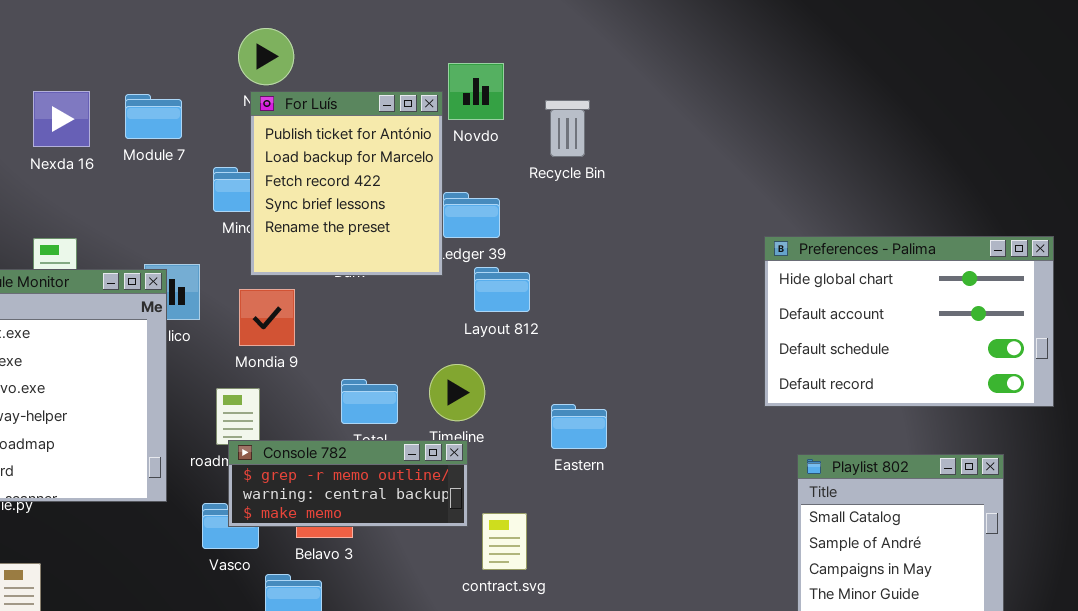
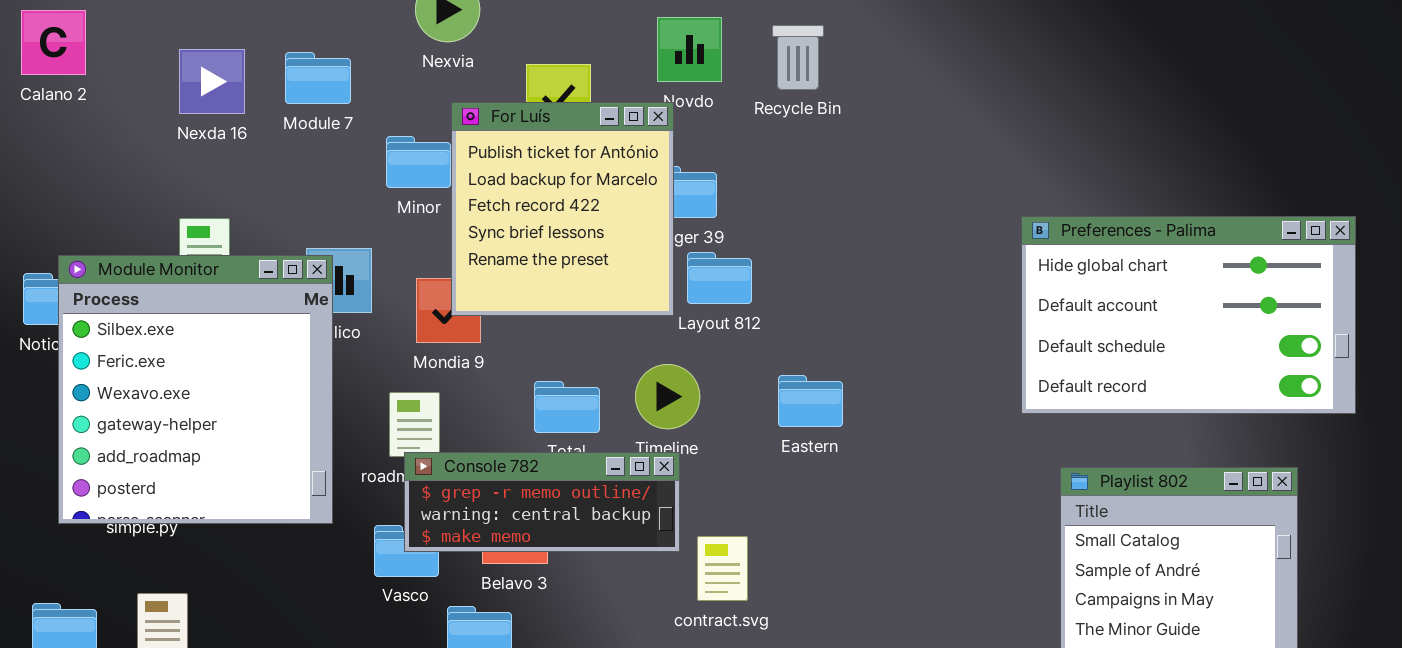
For Luís: [250,91,443,276] -> [451,102,674,316], moved
Recycle Bin: [545,100,590,157] -> [772,25,824,90], moved
Eastern: [551,404,607,449] -> [778,375,843,427], moved

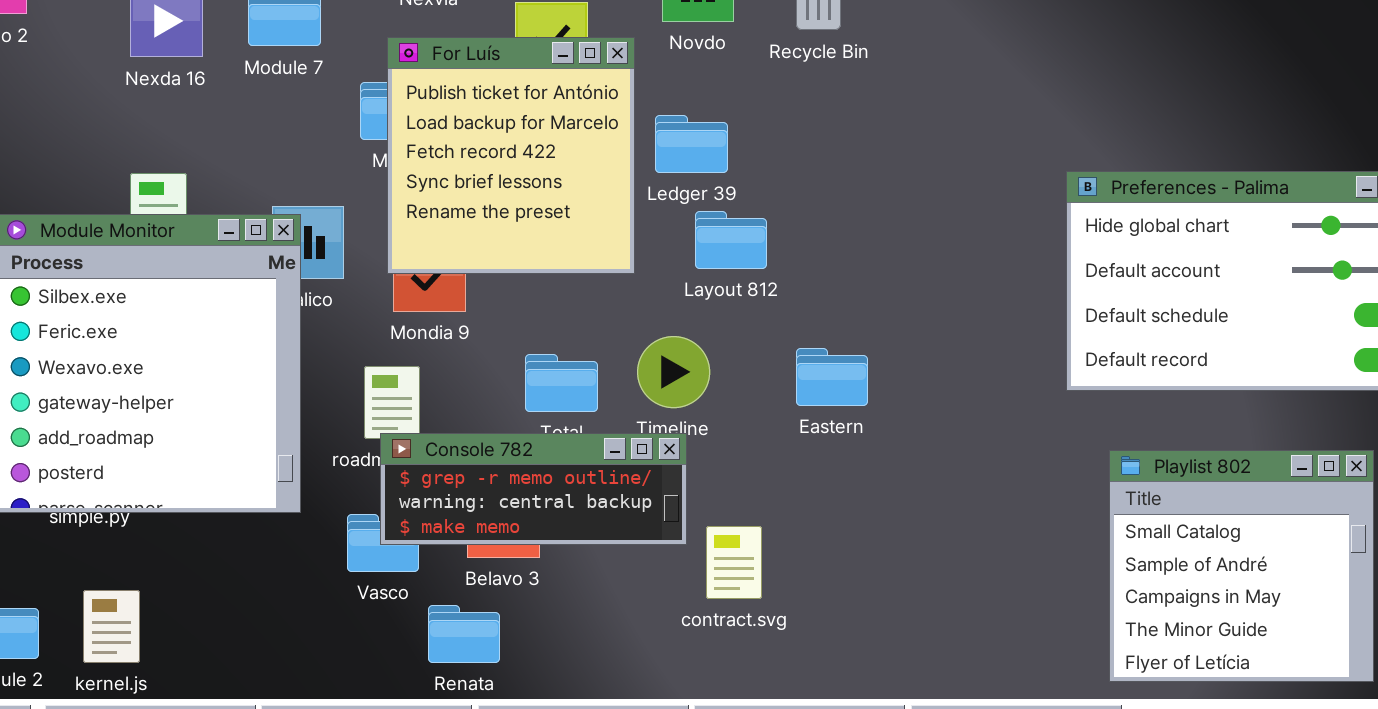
For Luís: [451,102,674,316] -> [387,37,635,274], moved

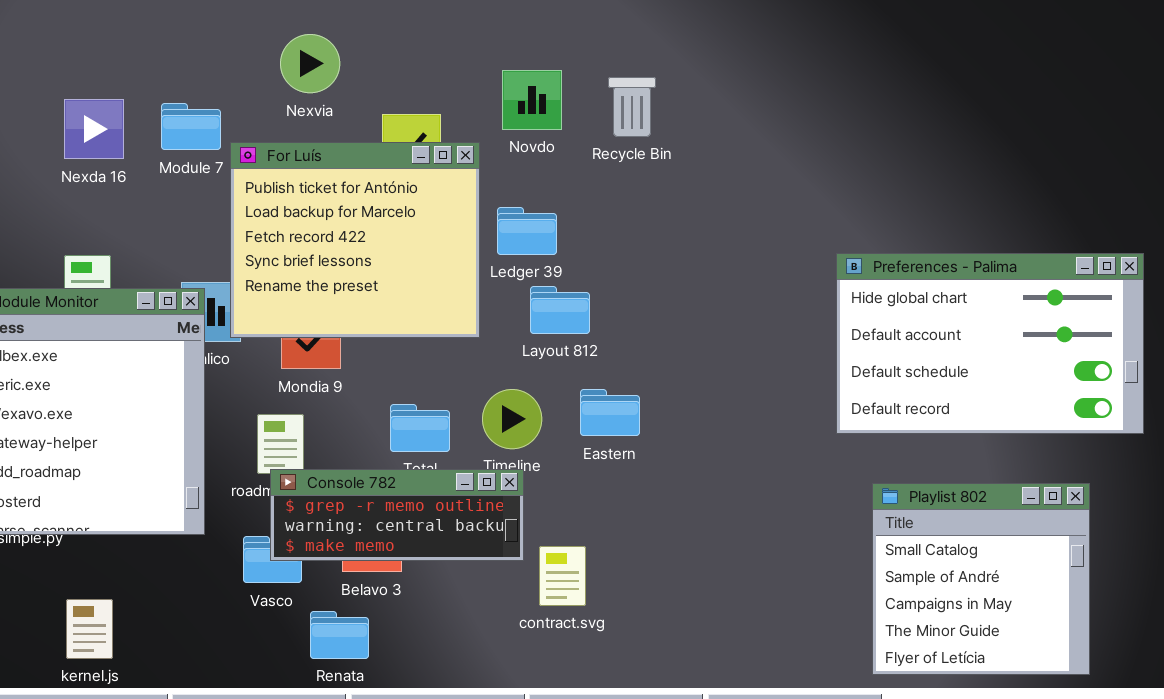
For Luís: [387,37,635,274] -> [230,142,480,338], resized
Eastern: [796,348,868,406] -> [580,389,640,436], moved
kernel.js: [83,590,140,663] -> [66,599,113,659], moved

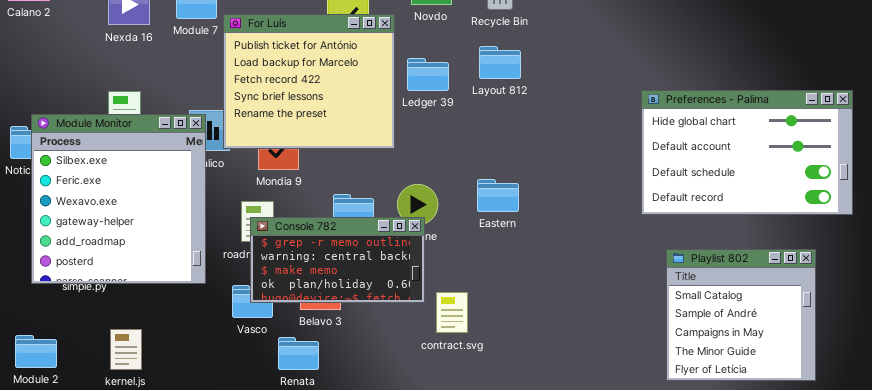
Layout 812: [530,286,590,334] -> [479,46,521,79], moved
Eastern: [580,389,640,436] -> [477,179,519,212], moved
Console 782: [270,469,524,561] -> [250,217,425,303], resized

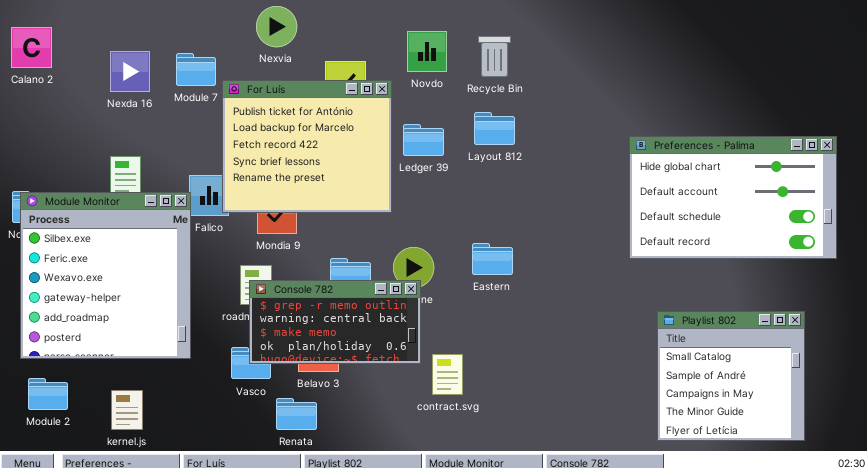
Preferences - Palima: [641,90,853,215] -> [629,136,837,259], moved
Module Monitor: [31,114,206,284] -> [20,192,191,359], moved
Module 2: [15,335,57,368] -> [28,378,68,410], moved

